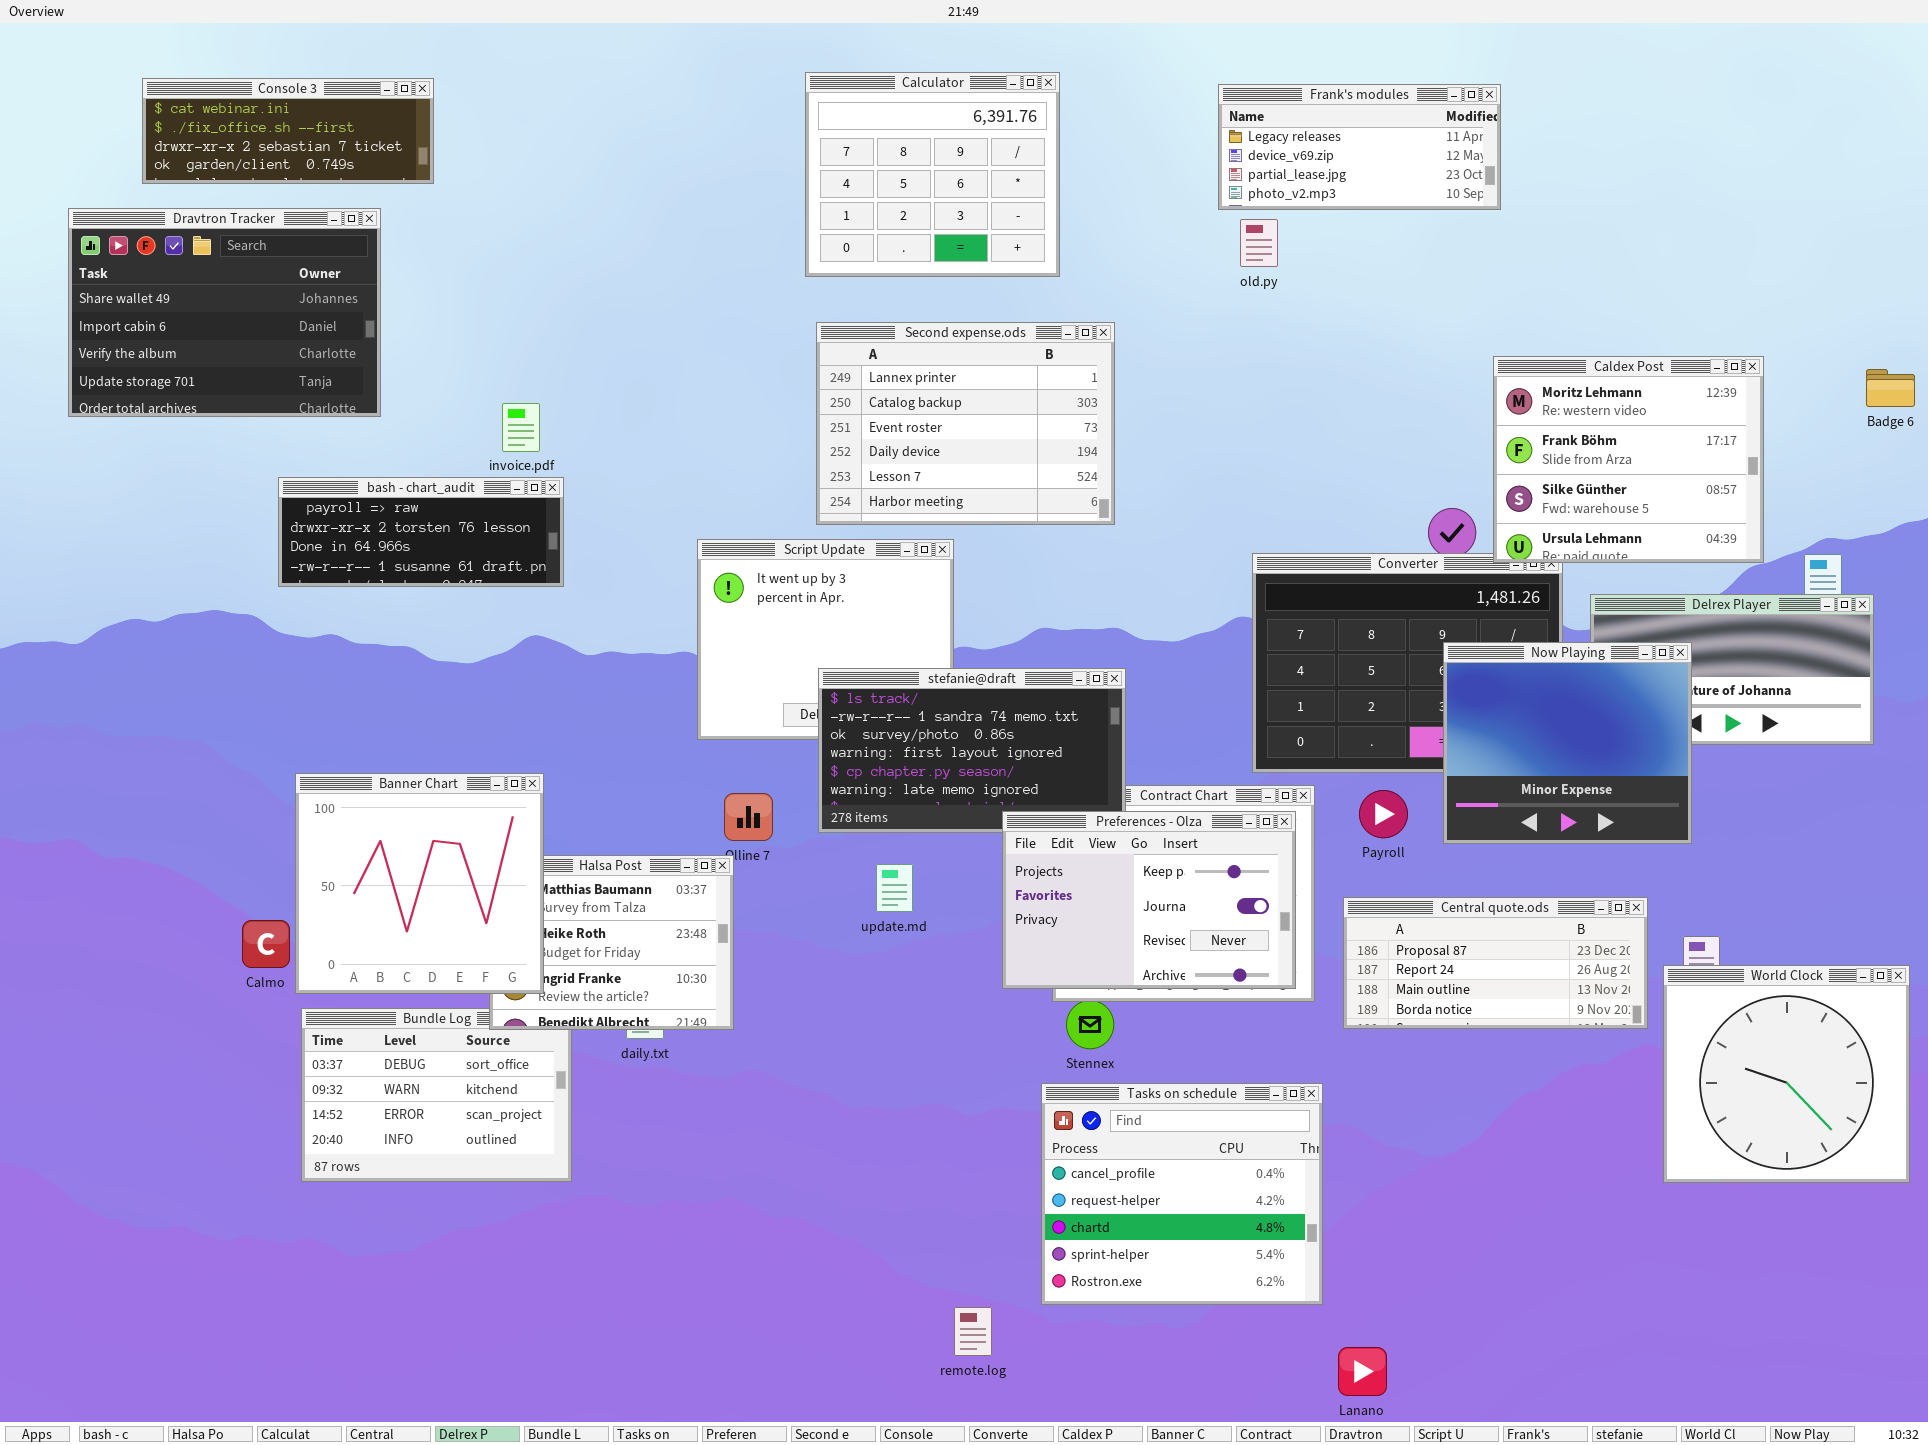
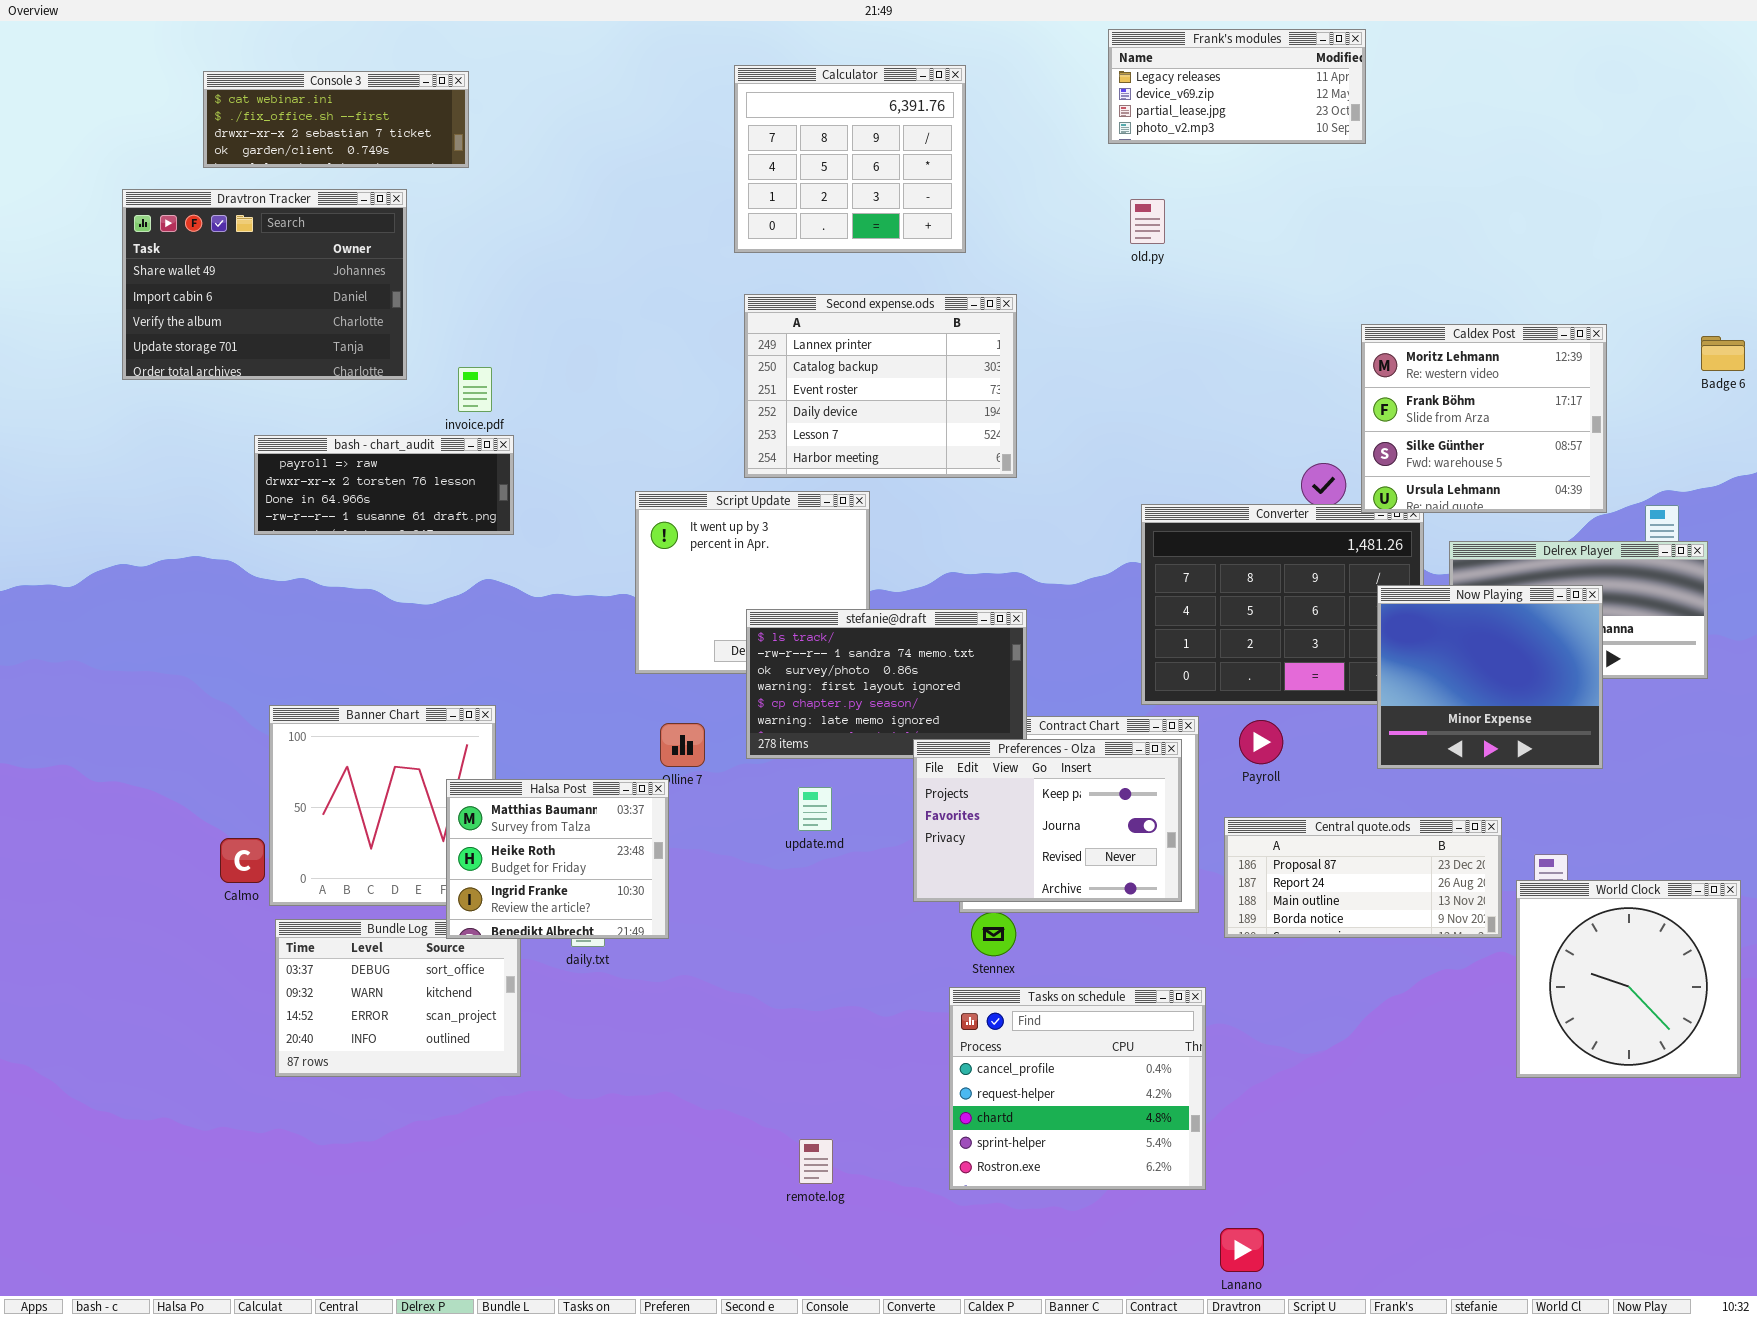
Console 3: [142,78,434,184] -> [203,71,469,168], moved
Frank's modules: [1218,84,1501,210] -> [1108,29,1366,144], moved
Dravtron Tracker: [68,208,381,417] -> [122,189,407,380], moved
Now Playing: [1443,642,1692,844] -> [1377,585,1603,769], moved
Halsa Post: [489,855,734,1030] -> [446,779,669,939], raised
remote.log: [954,1307,992,1356] -> [799,1139,833,1184], moved

